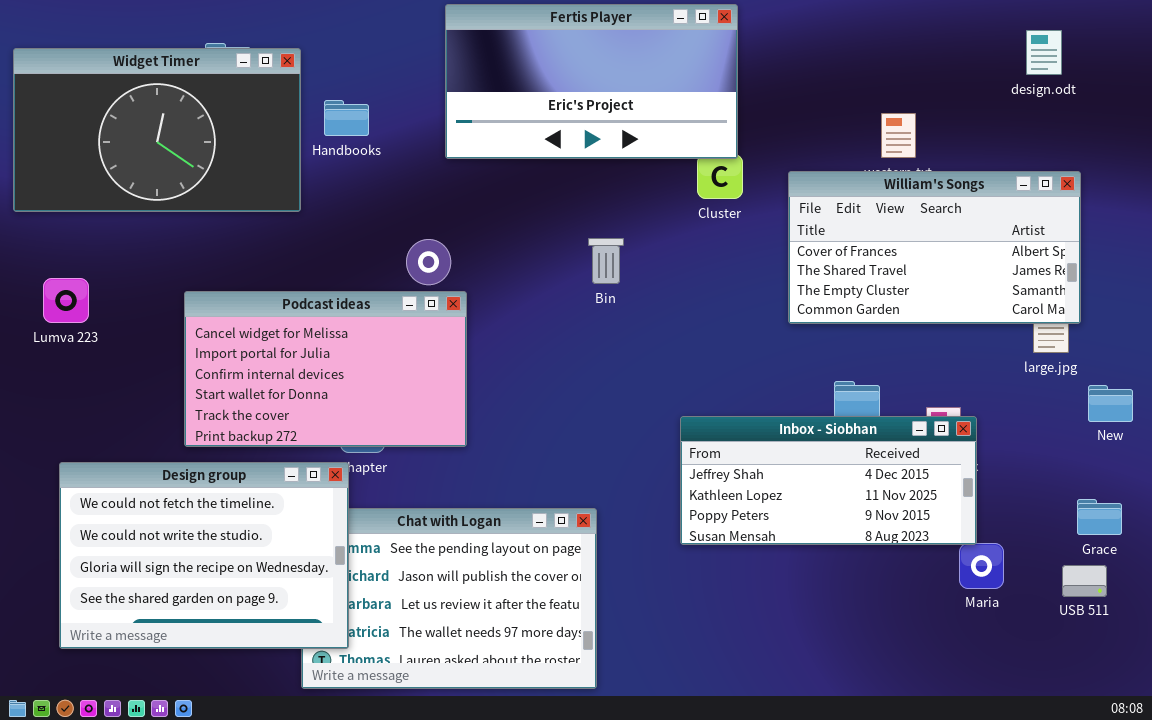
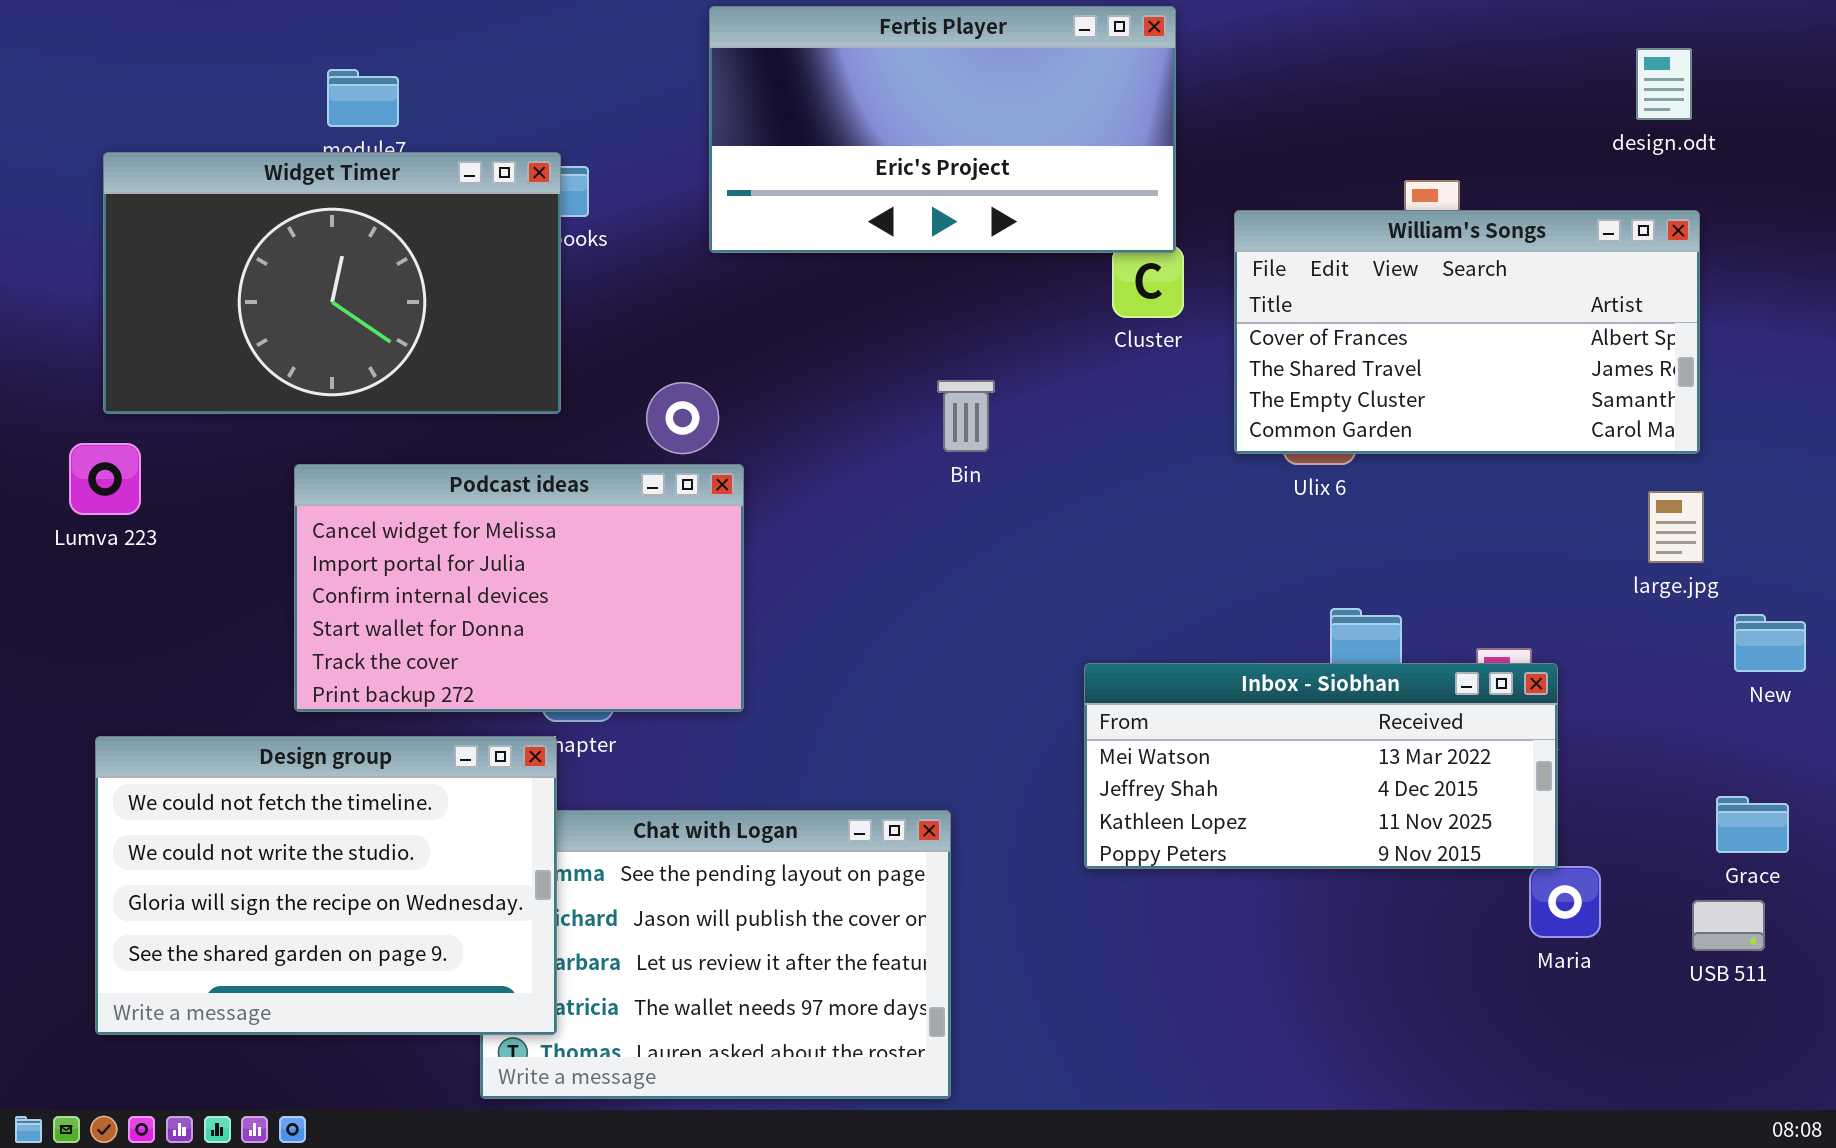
Widget Timer: [13,48,301,212] -> [103,152,561,414], moved
William's Songs: [788,171,1081,324] -> [1234,210,1700,454], moved
Inbox - Siobhan: [680,416,977,545] -> [1084,663,1558,869], scrolled up 1 row

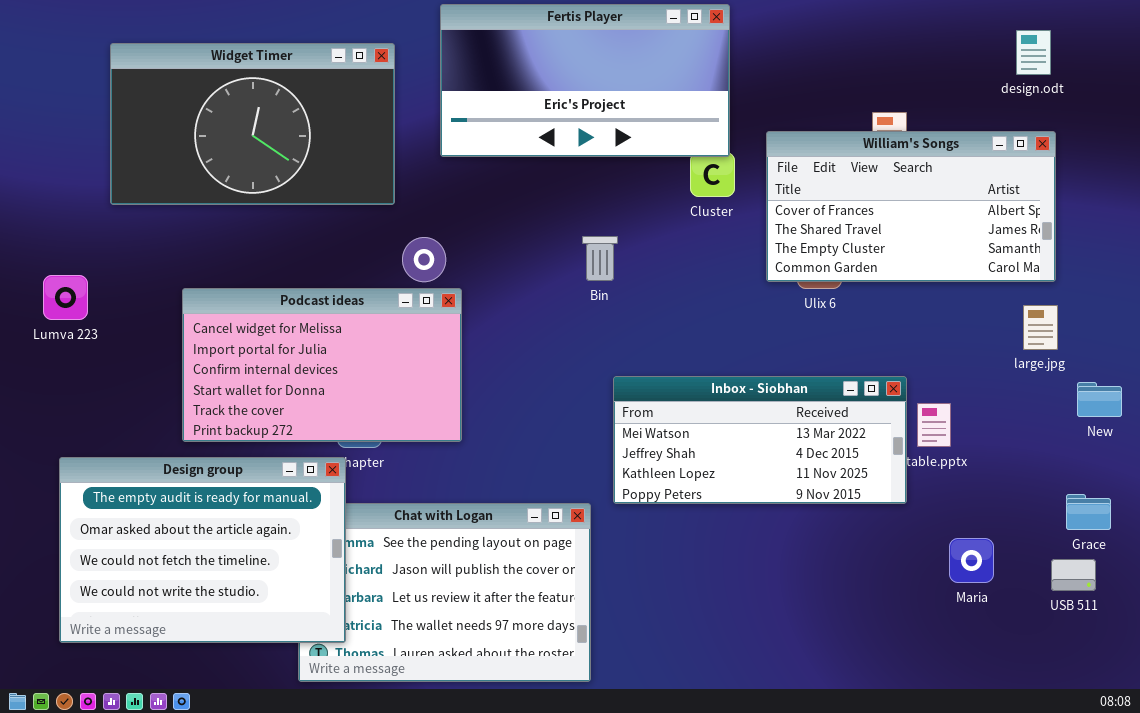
Widget Timer: [103,152,561,414] -> [110,43,395,205], moved
Inbox - Siobhan: [1084,663,1558,869] -> [613,376,907,504], moved
Design group: [95,736,557,1035] -> [59,457,346,643], scrolled up 2 rows

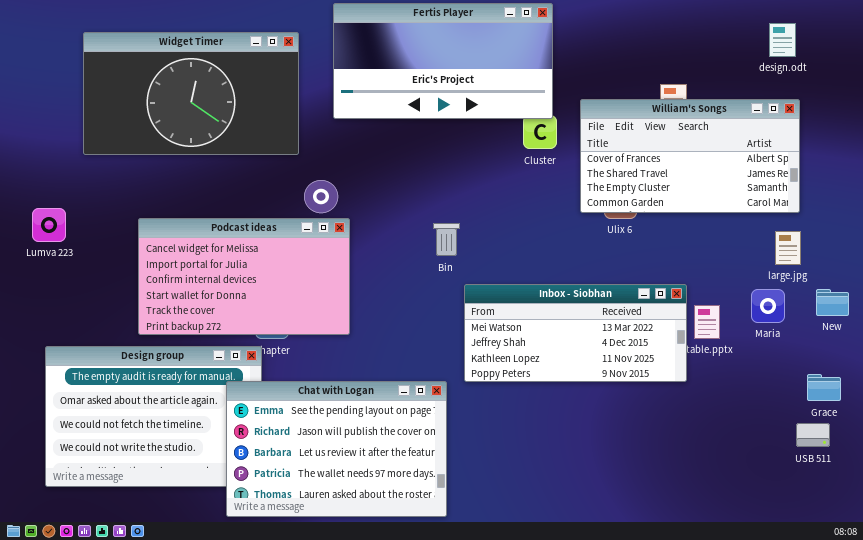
Bin: [582,236,618,281] -> [433,223,460,256], moved
Chat with Logan: [298,503,591,682] -> [226,381,447,517], raised
Maria: [949,538,994,583] -> [751,289,785,323], moved

